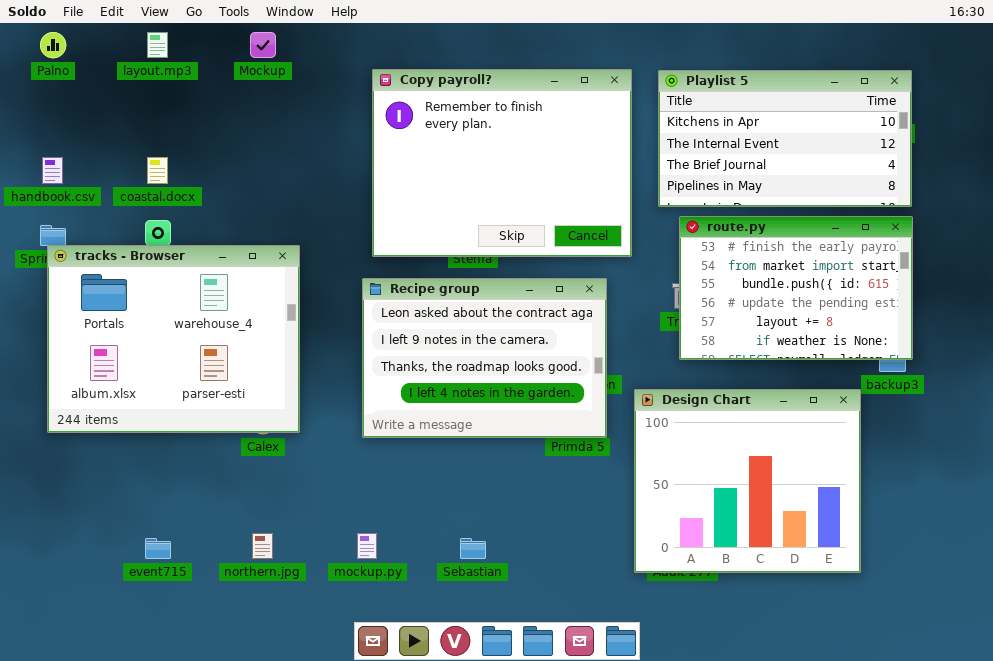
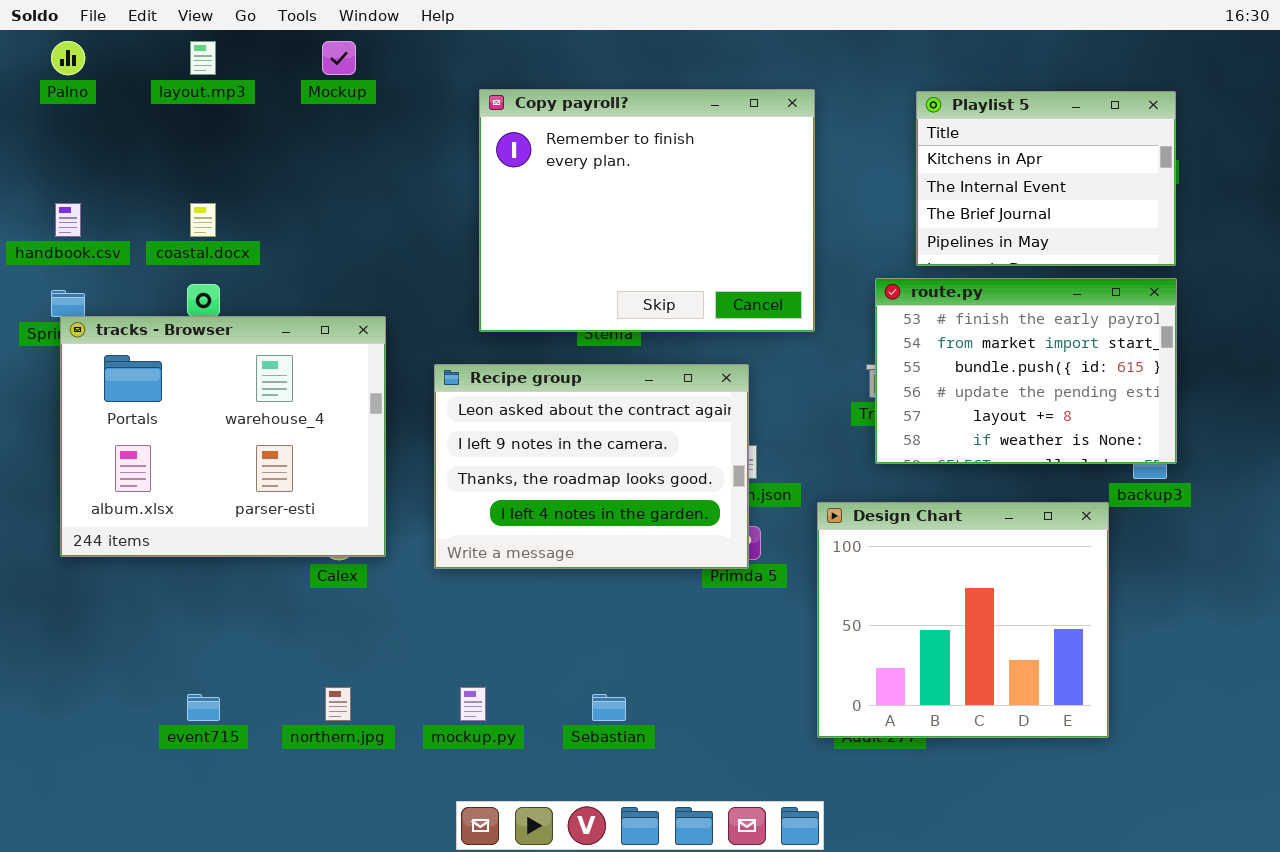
Playlist 5: [658,70,912,207] -> [916,91,1176,266], resized
Recipe group: [362,278,607,438] -> [434,364,749,569], moved

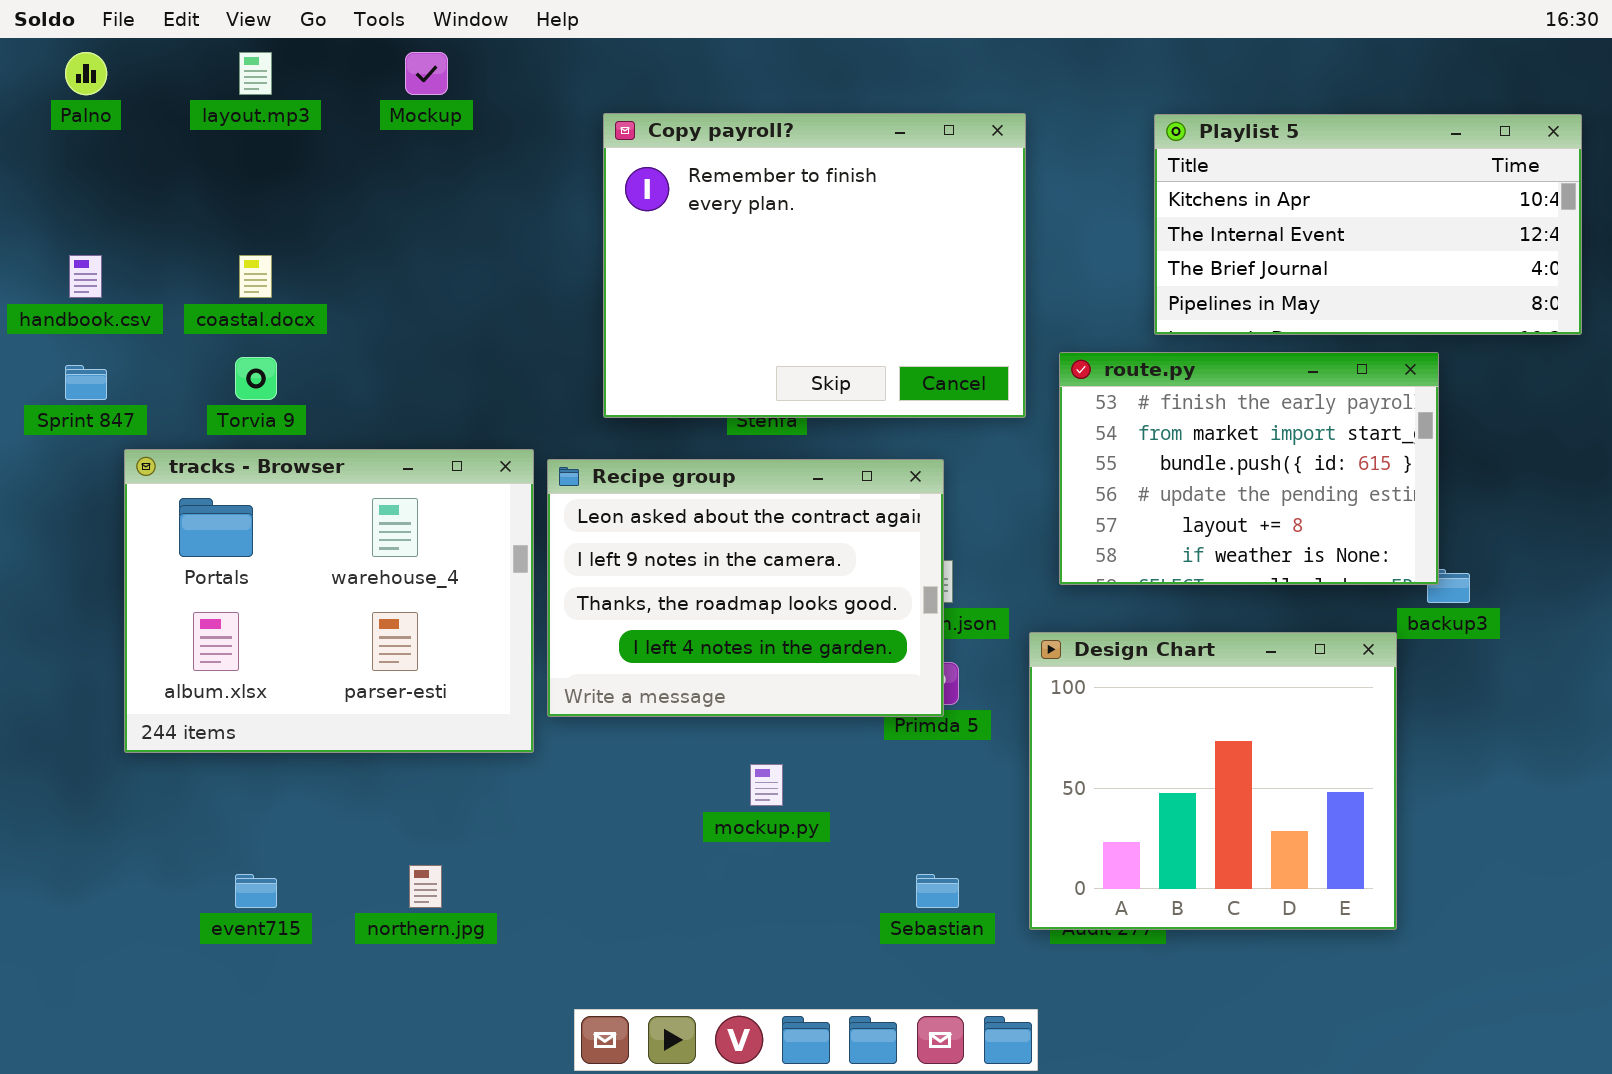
Playlist 5: [916,91,1176,266] -> [1154,114,1582,335], resized
route.py: [875,278,1177,464] -> [1059,352,1439,585], moved
tracks - Browser: [60,316,386,557] -> [124,449,534,753], moved
mockup.py: [460,687,486,721] -> [750,764,783,806], moved
Sebastian: [592,694,626,721] -> [916,874,959,908], moved

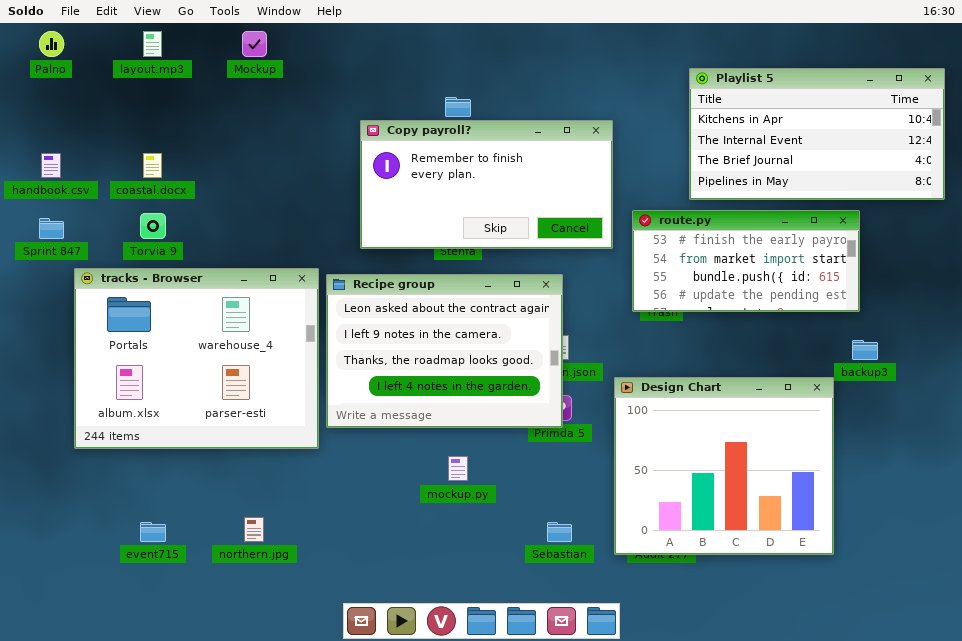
Copy payroll?: [603,113,1026,418] -> [360,120,613,249], resized
route.py: [1059,352,1439,585] -> [632,210,860,312], resized

